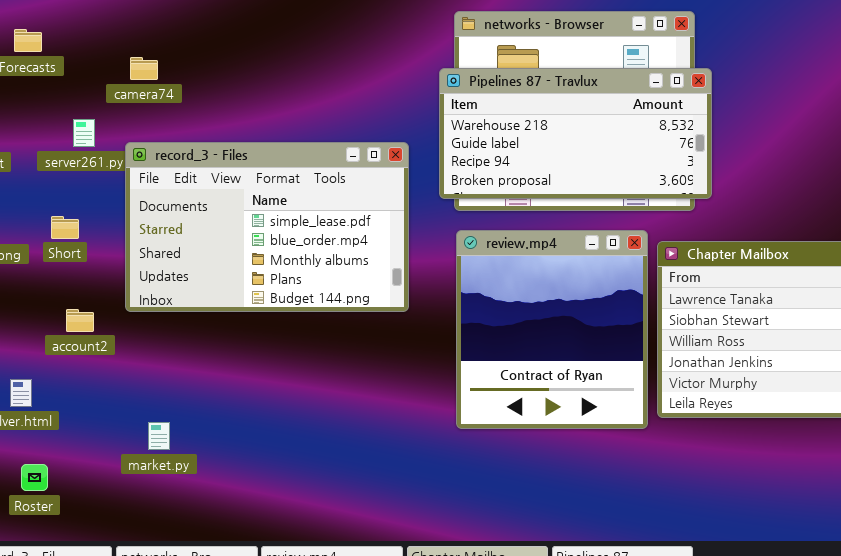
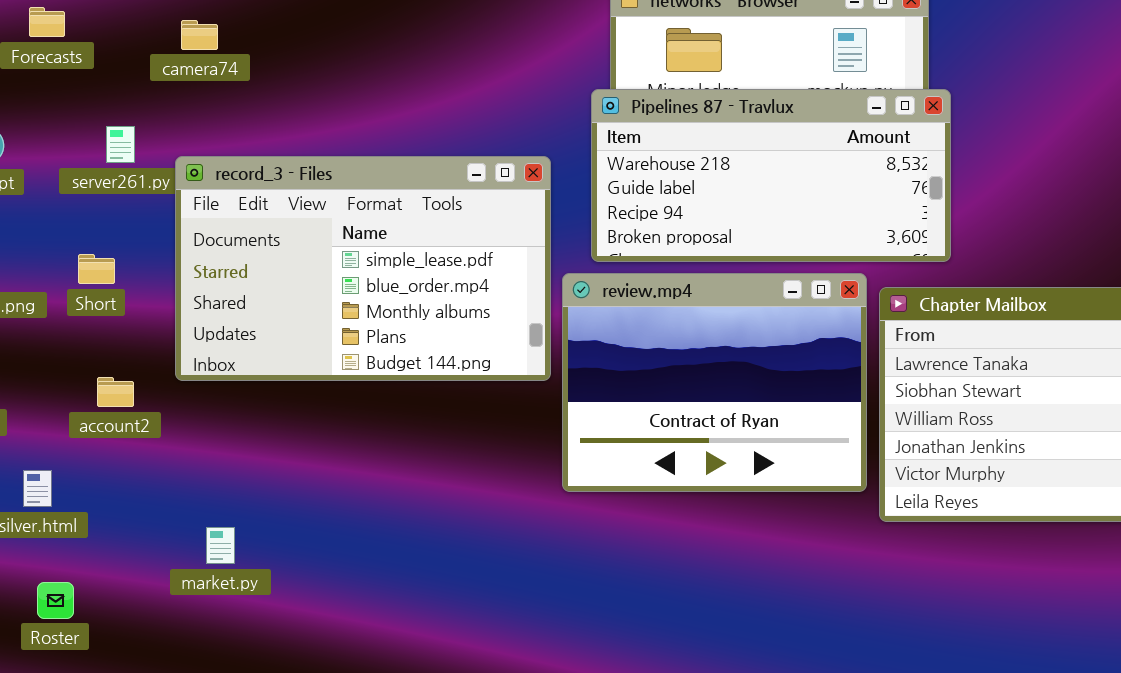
camera74: [130,57,158,80] -> [181,20,218,50], moved
Pipelines 87 - Travlux: [439,68,712,199] -> [591,89,951,262], moved
review.mp4: [456,230,648,429] -> [562,273,867,492], resized

